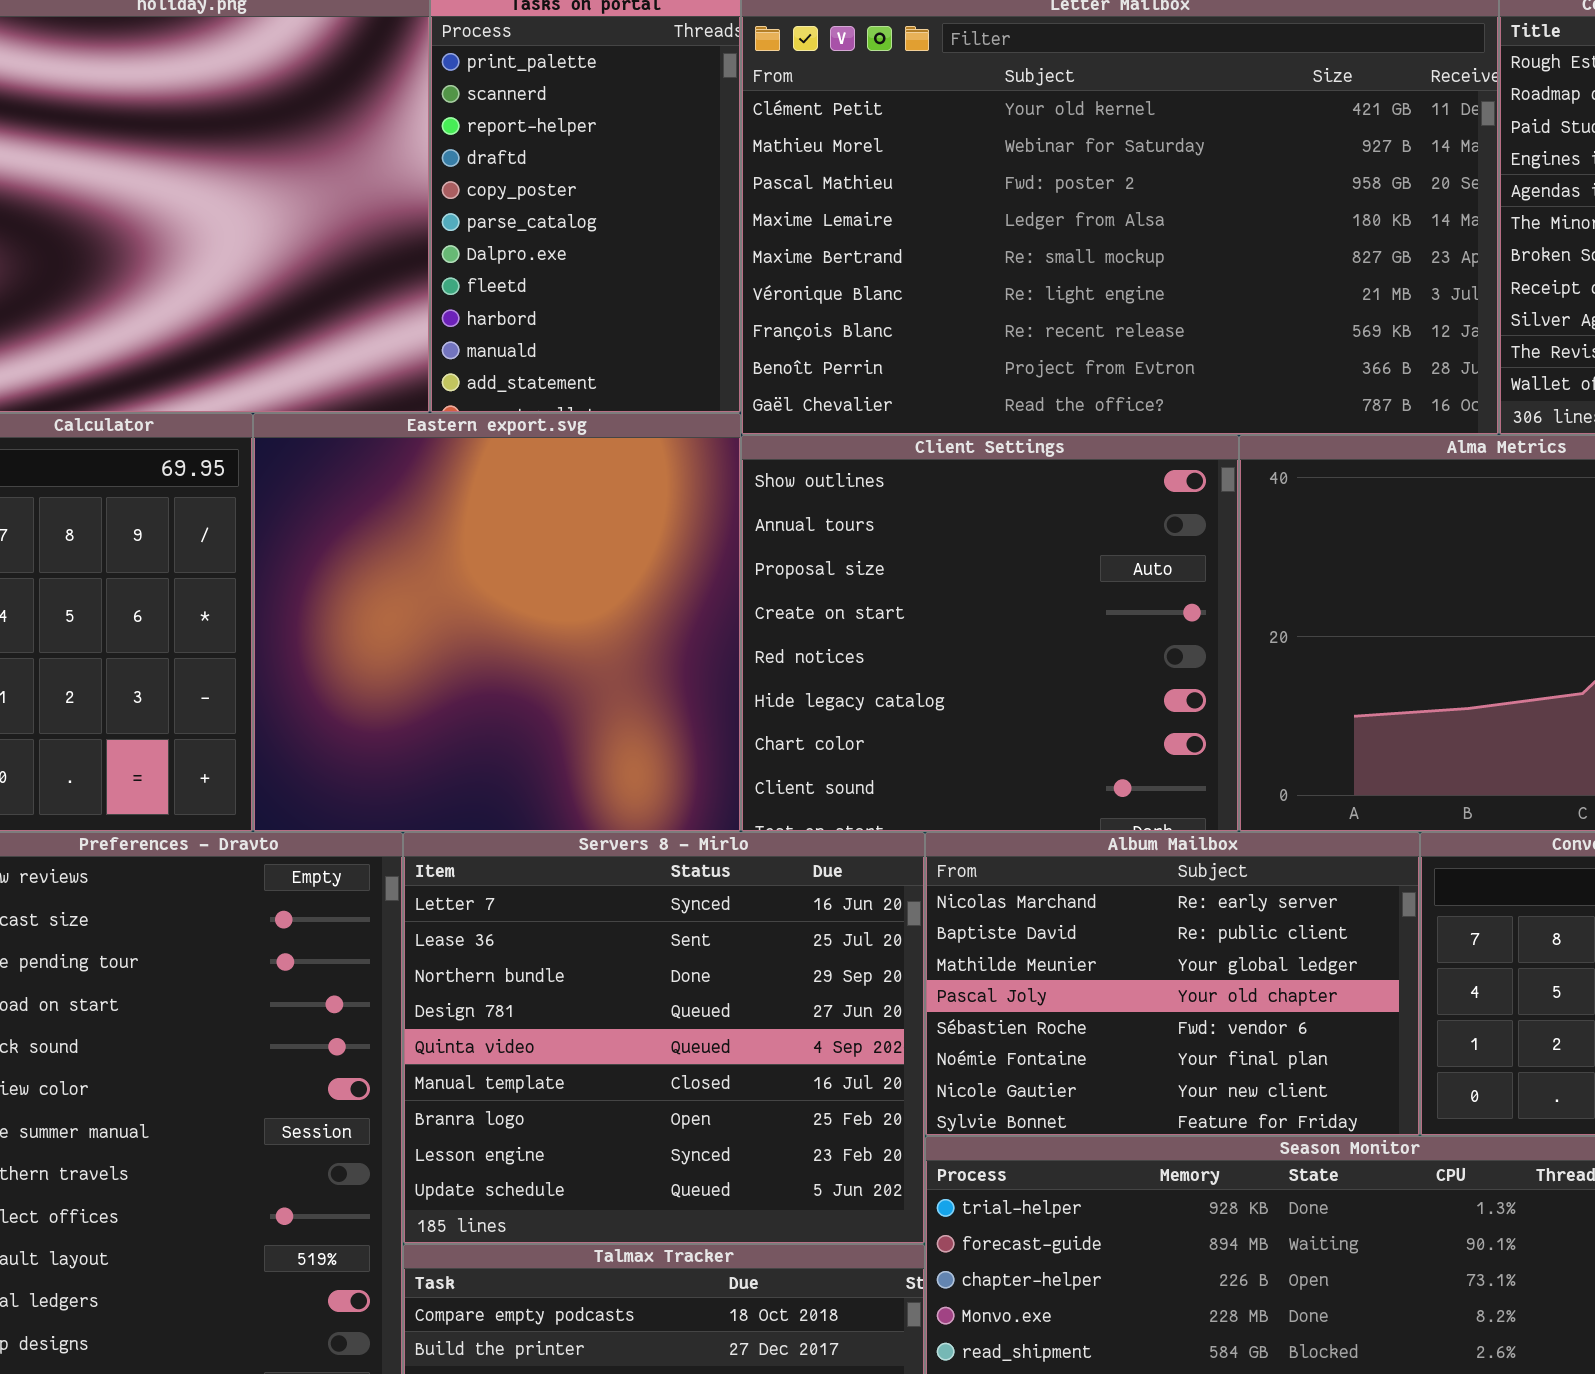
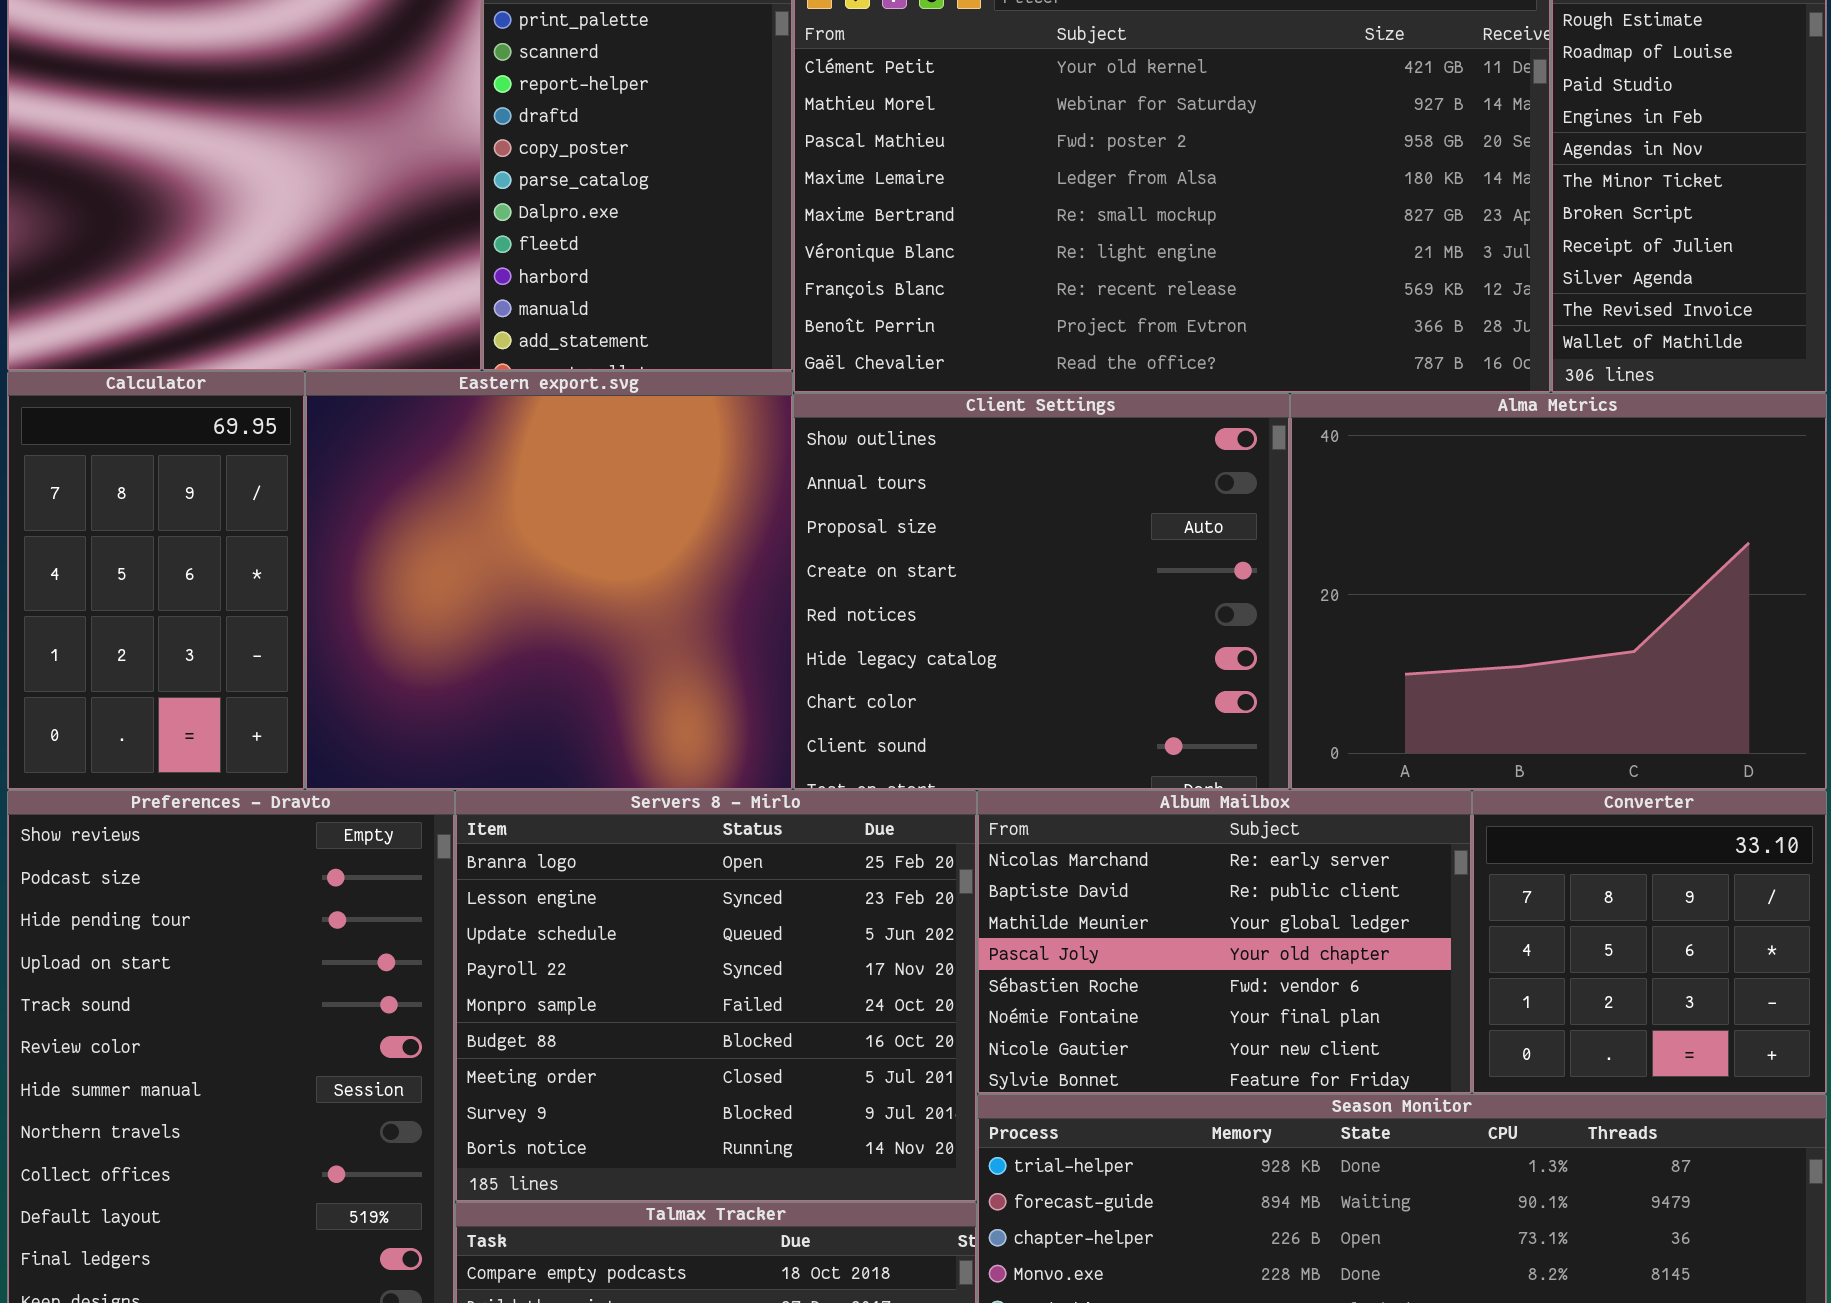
Servers 8 - Mirlo: [403,832,925,1244] -> [455,790,977,1202], scrolled down 6 rows

